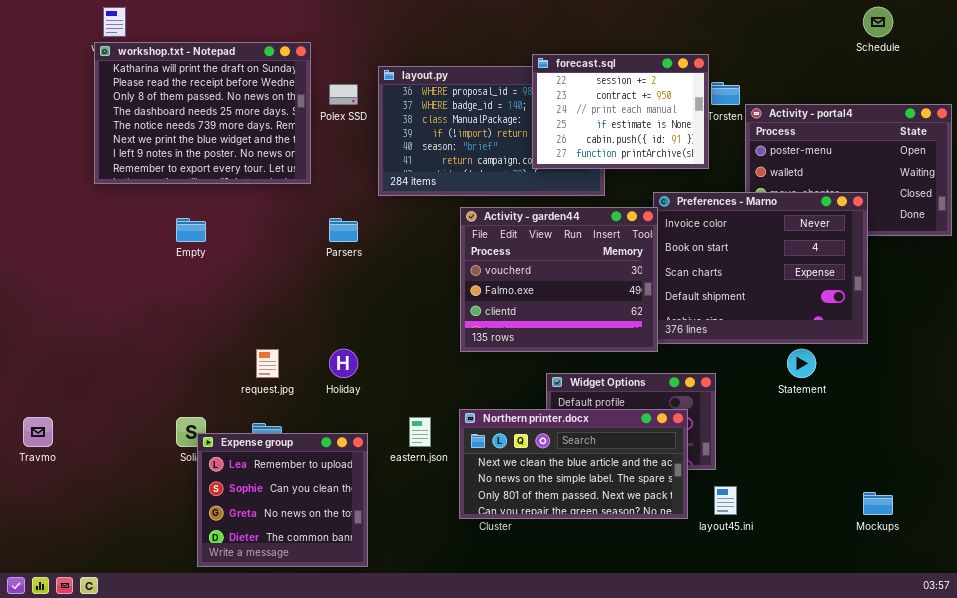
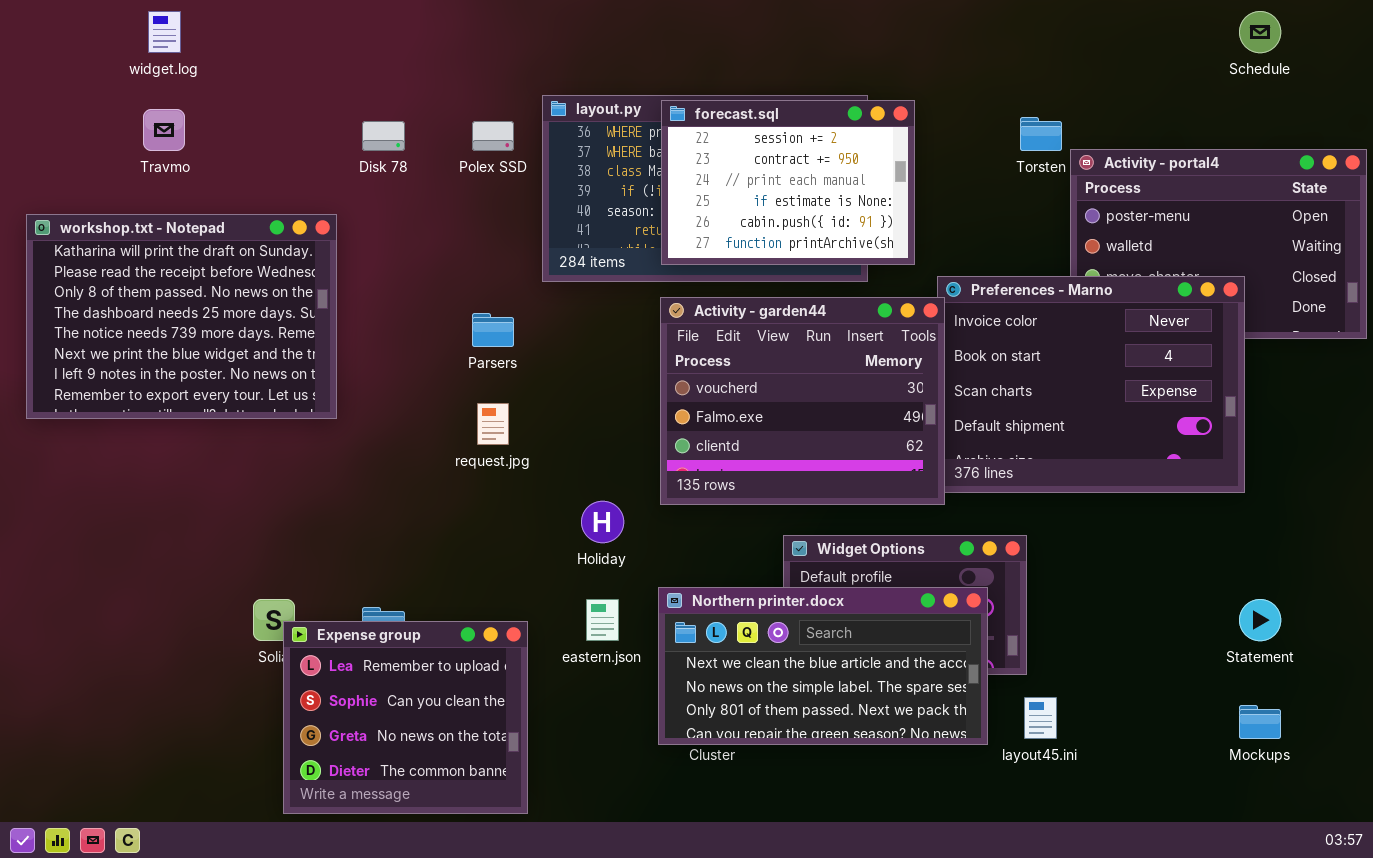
workshop.txt - Notepad: [94,42,311,184] -> [26,214,337,419], moved
forecast.sql: [532,54,709,169] -> [661,100,915,265], moved
request.jpg: [256,349,279,378] -> [477,403,509,445], moved
Holiday: [329,349,358,378] -> [581,501,624,543], moved
Statement: [787,349,816,378] -> [1239,599,1281,641], moved
Travmo: [23,417,53,447] -> [143,109,185,151], moved

